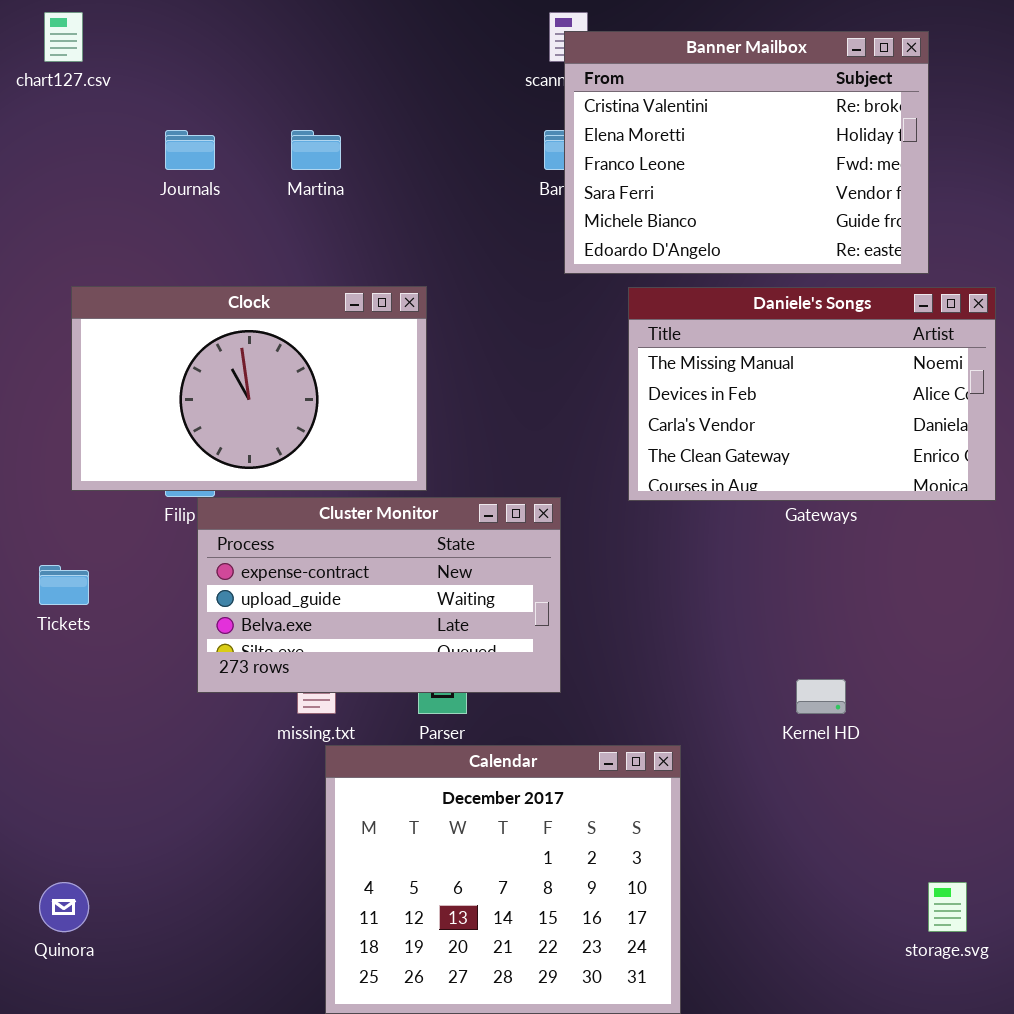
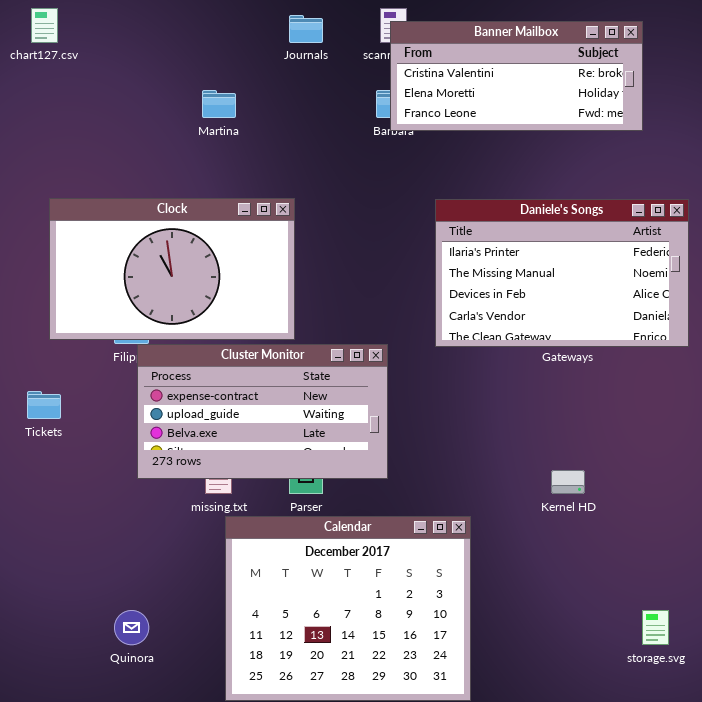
Banner Mailbox: [564,31,929,274] -> [390,21,643,131], resized
Journals: [165,130,215,170] -> [289,15,323,43], moved
Daniele's Songs: [628,287,996,501] -> [435,199,689,347], scrolled up 1 row
Quinora: [39,882,89,932] -> [114,610,149,645], moved

